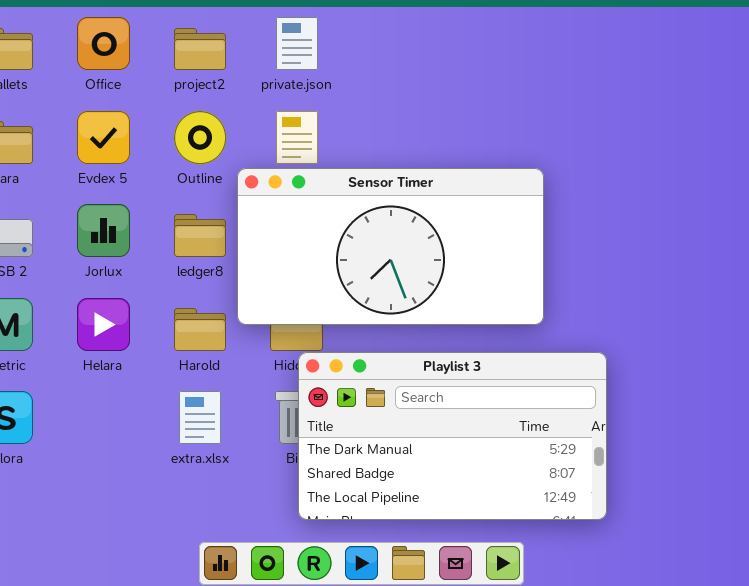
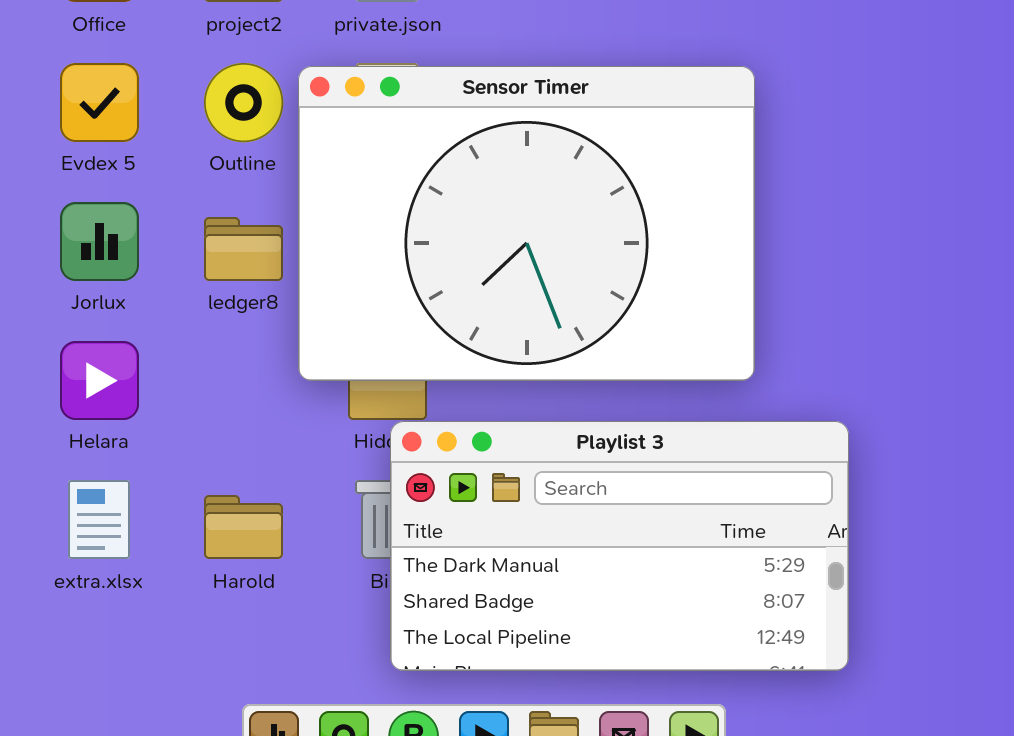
Sensor Timer: [237,168,544,325] -> [298,66,755,381], resized
Harold: [174,308,226,351] -> [204,495,283,559], moved
extra.xlsx: [179,391,221,444] -> [68,480,130,559], moved

